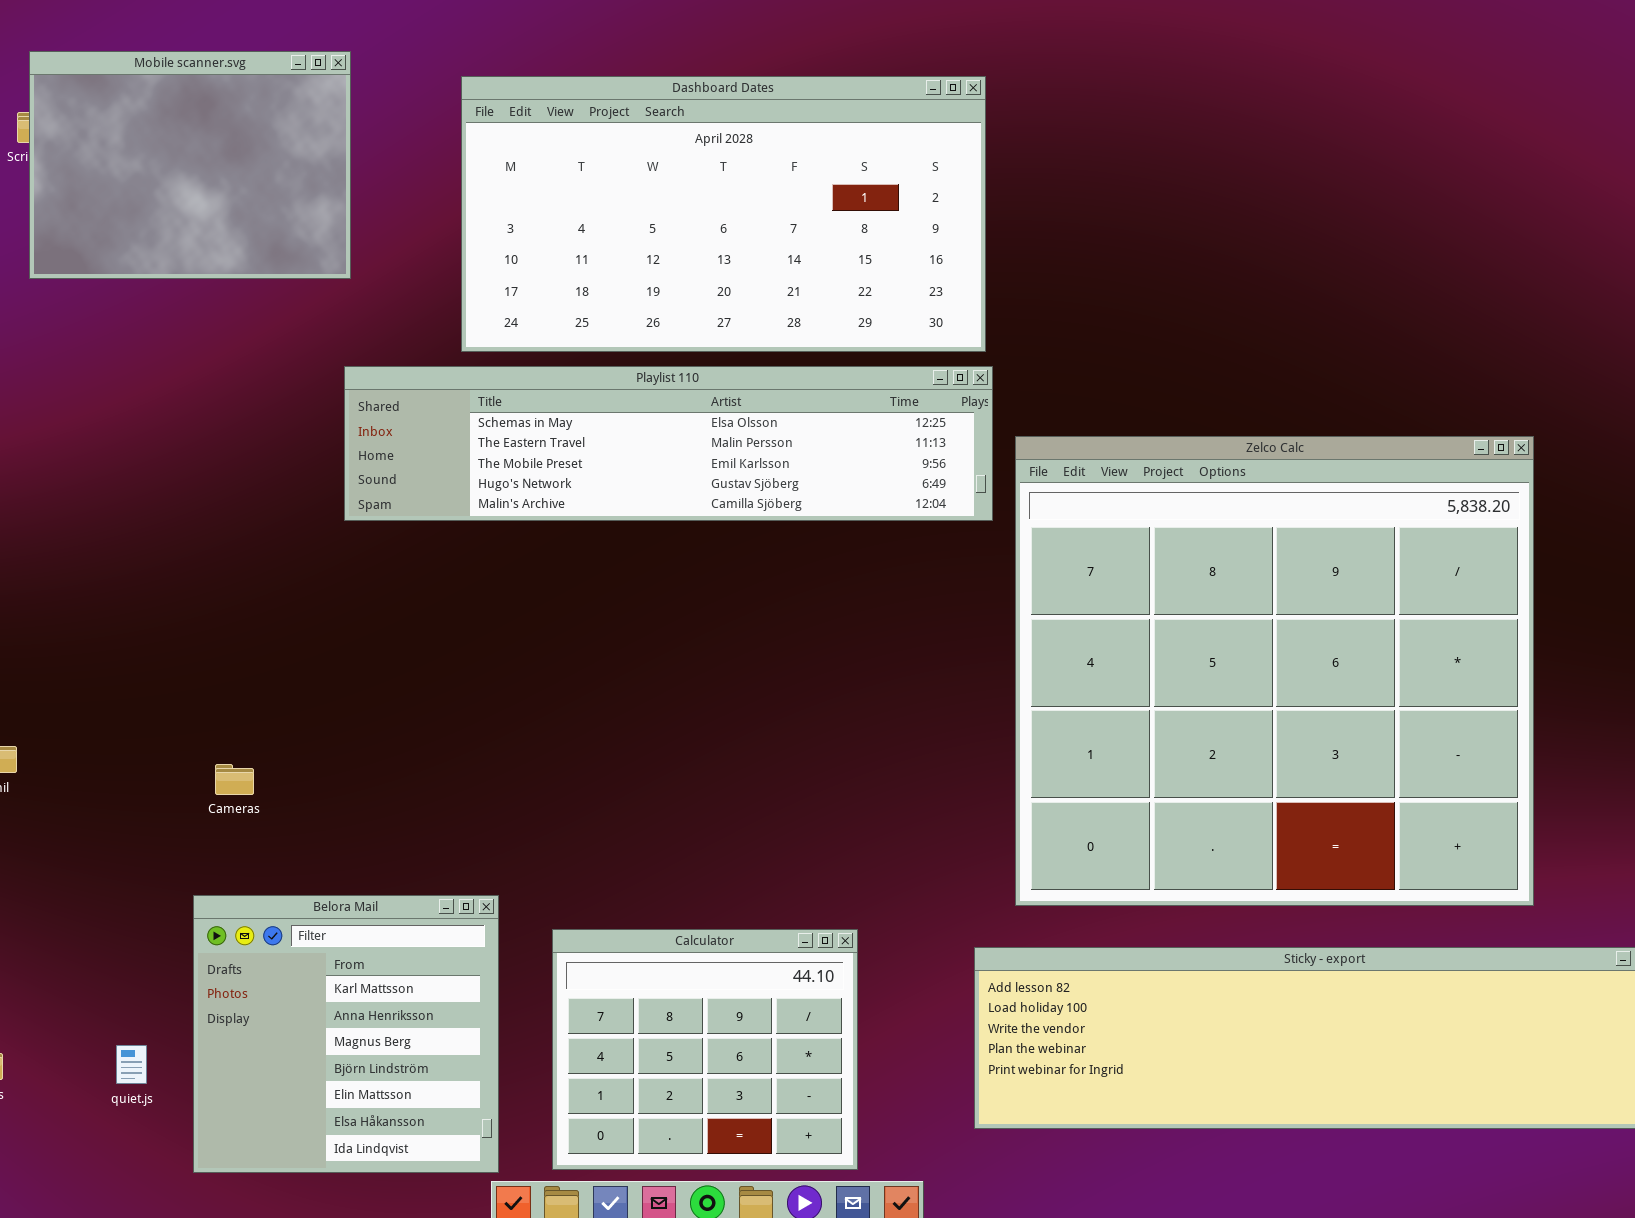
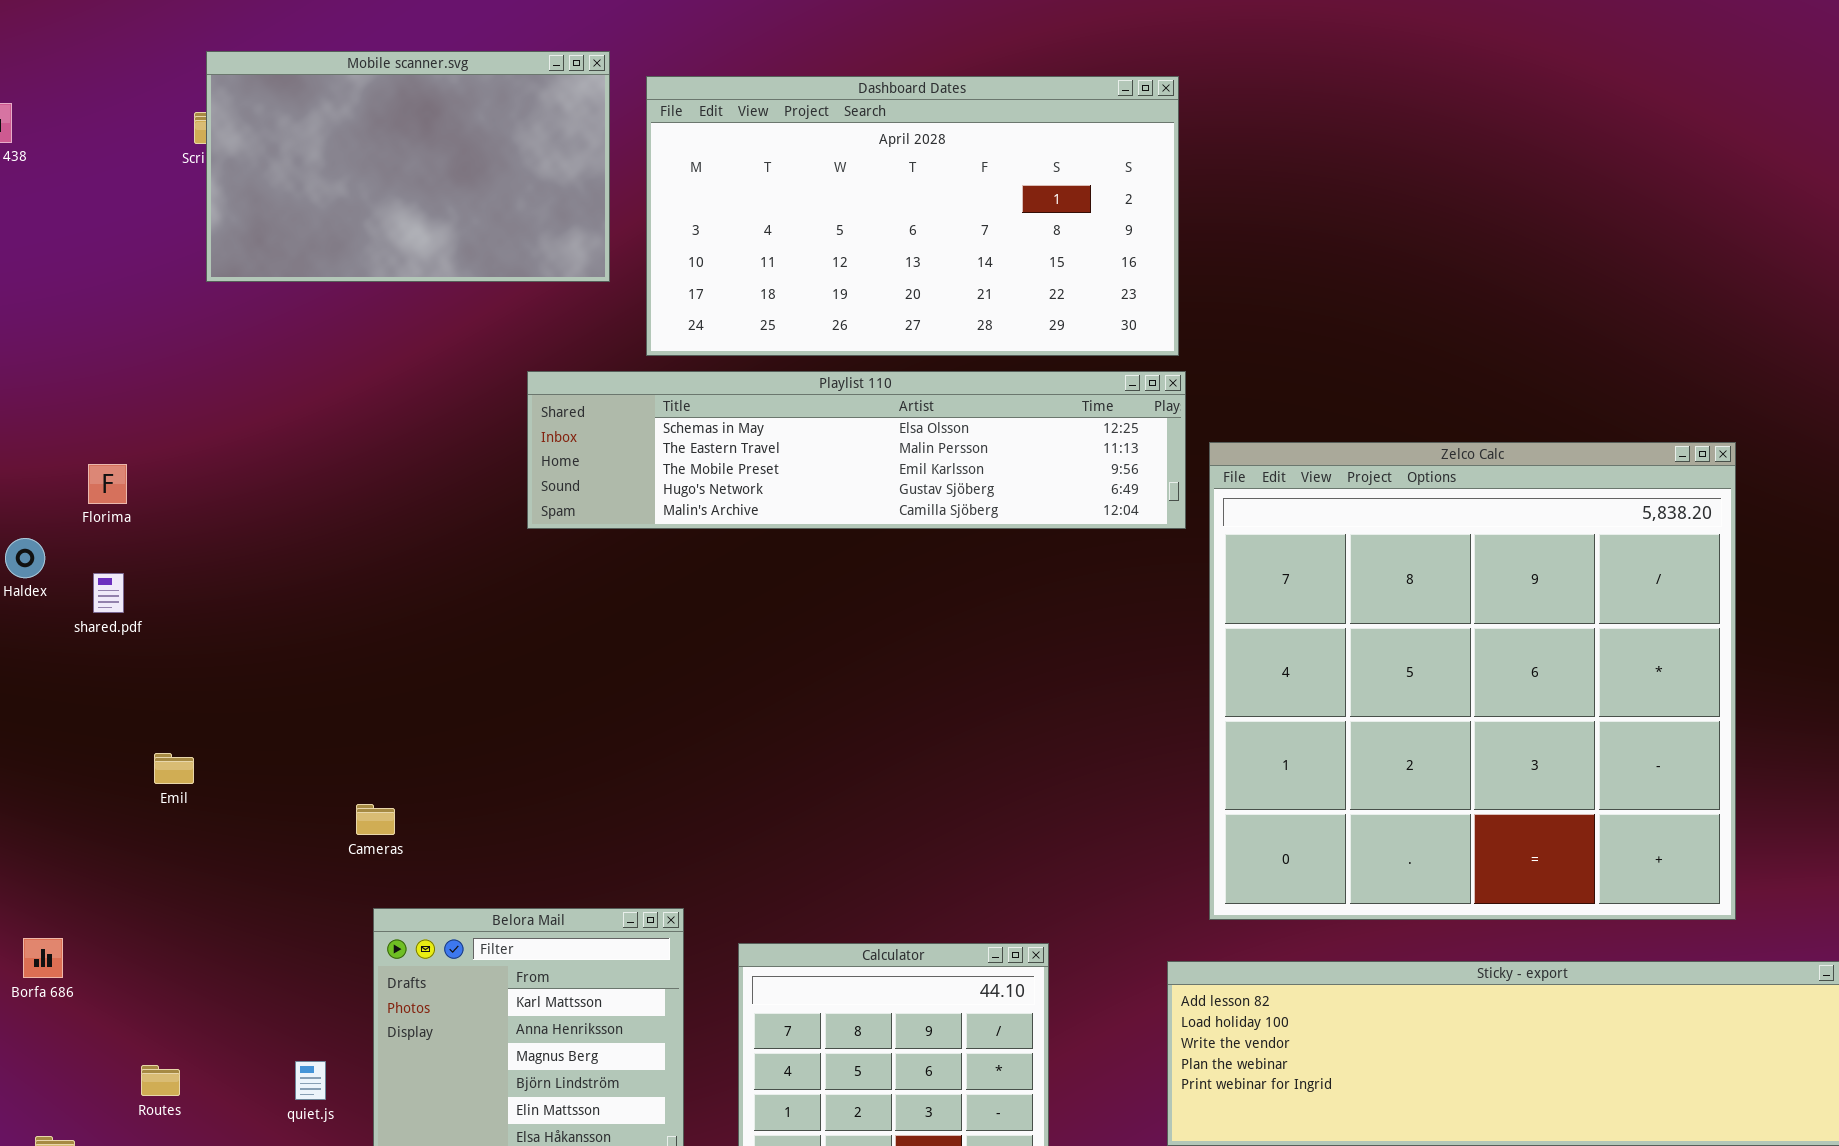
Mobile scanner.svg: [29,51,351,279] -> [206,51,610,282], resized
Cameras: [215,764,254,795] -> [356,804,395,835], moved

